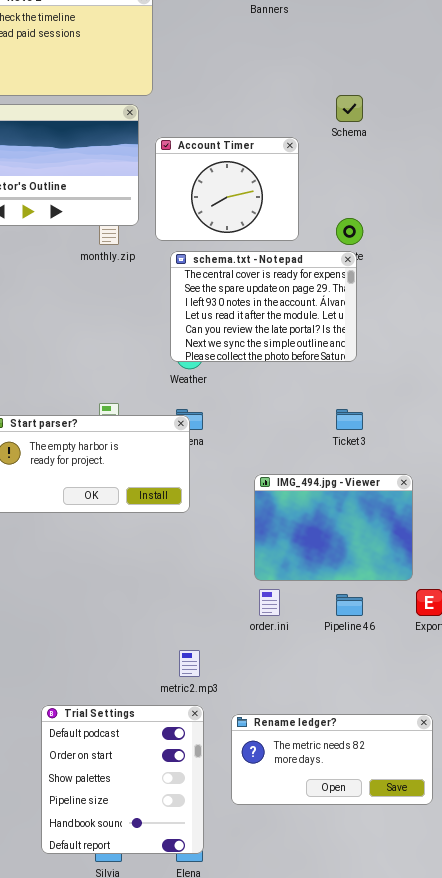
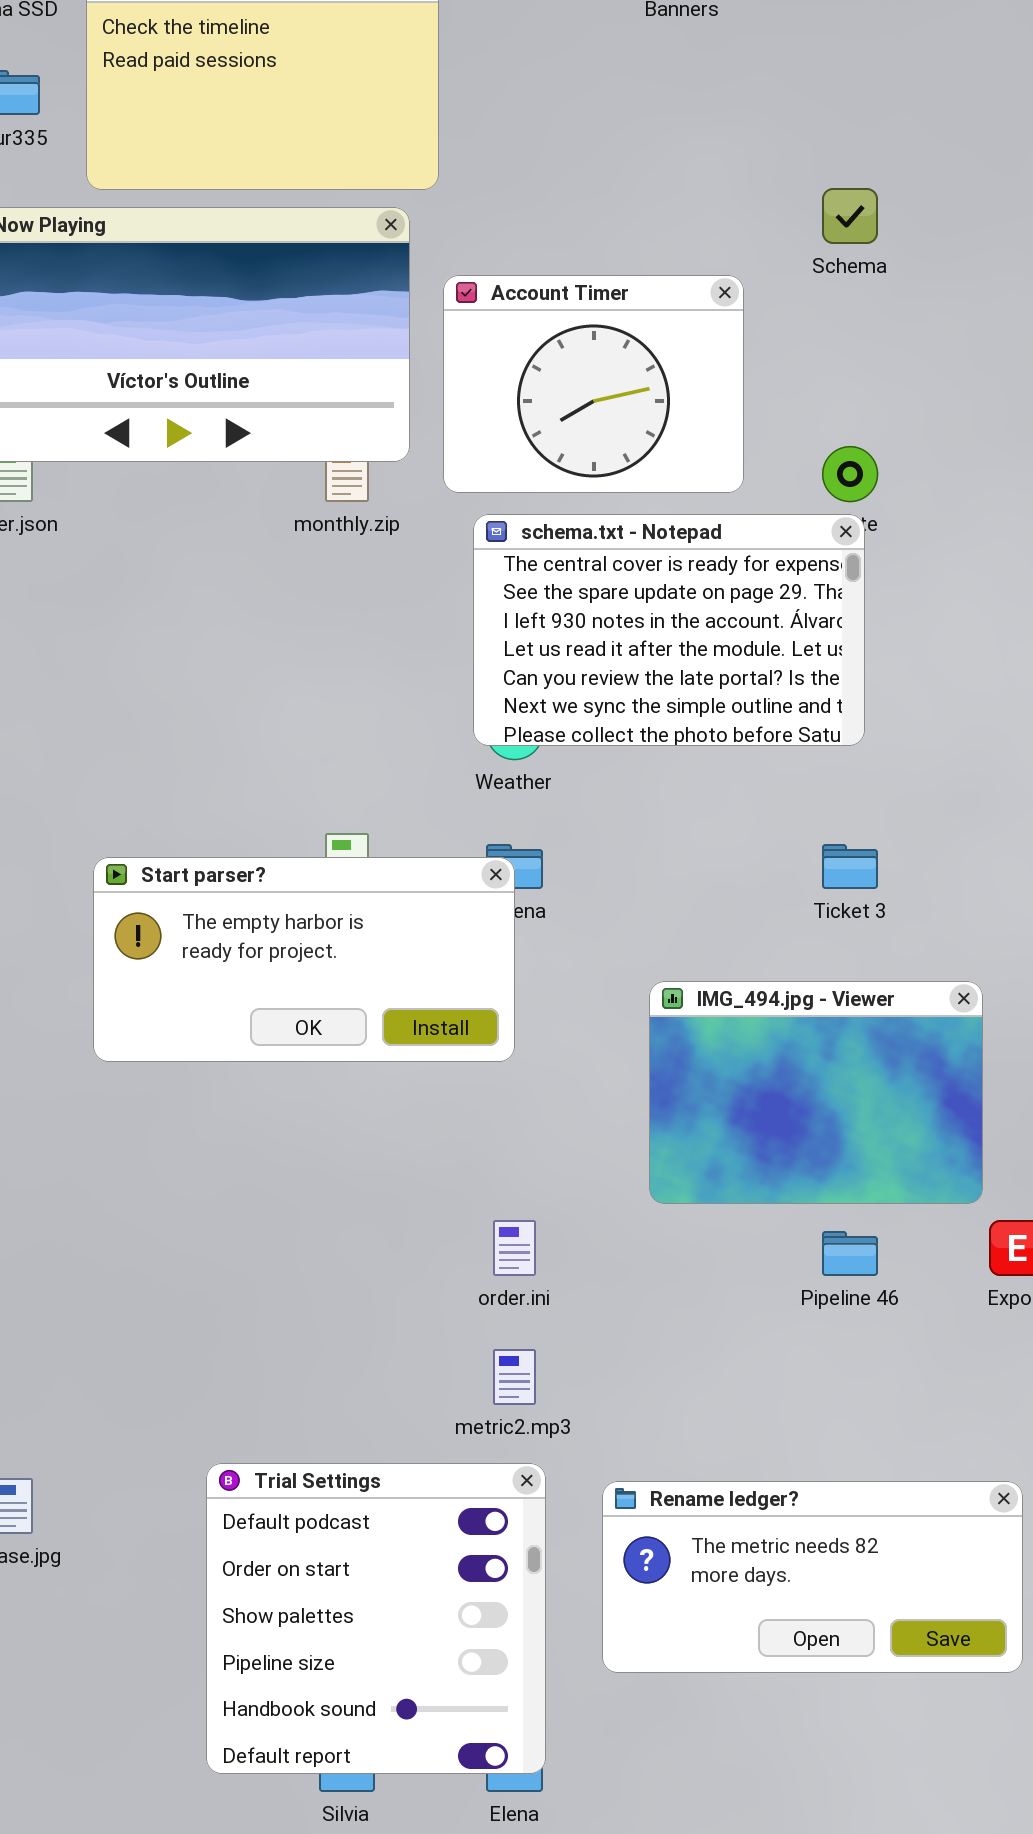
order.ini: [259,589,280,616] -> [493,1220,536,1276], moved

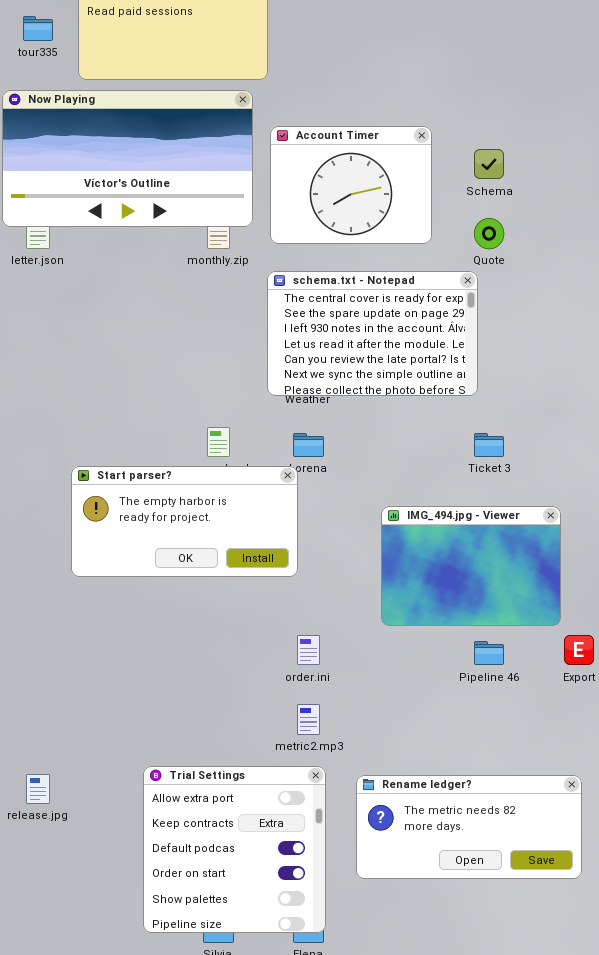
Schema: [822,188,878,244] -> [474,149,504,179], moved
schema.txt - Notepad: [473,514,865,746] -> [267,271,478,396], moved
Start parser?: [93,857,515,1062] -> [71,466,298,577], moved
Trial Settings: [206,1463,546,1774] -> [143,766,326,933], scrolled up 2 rows

